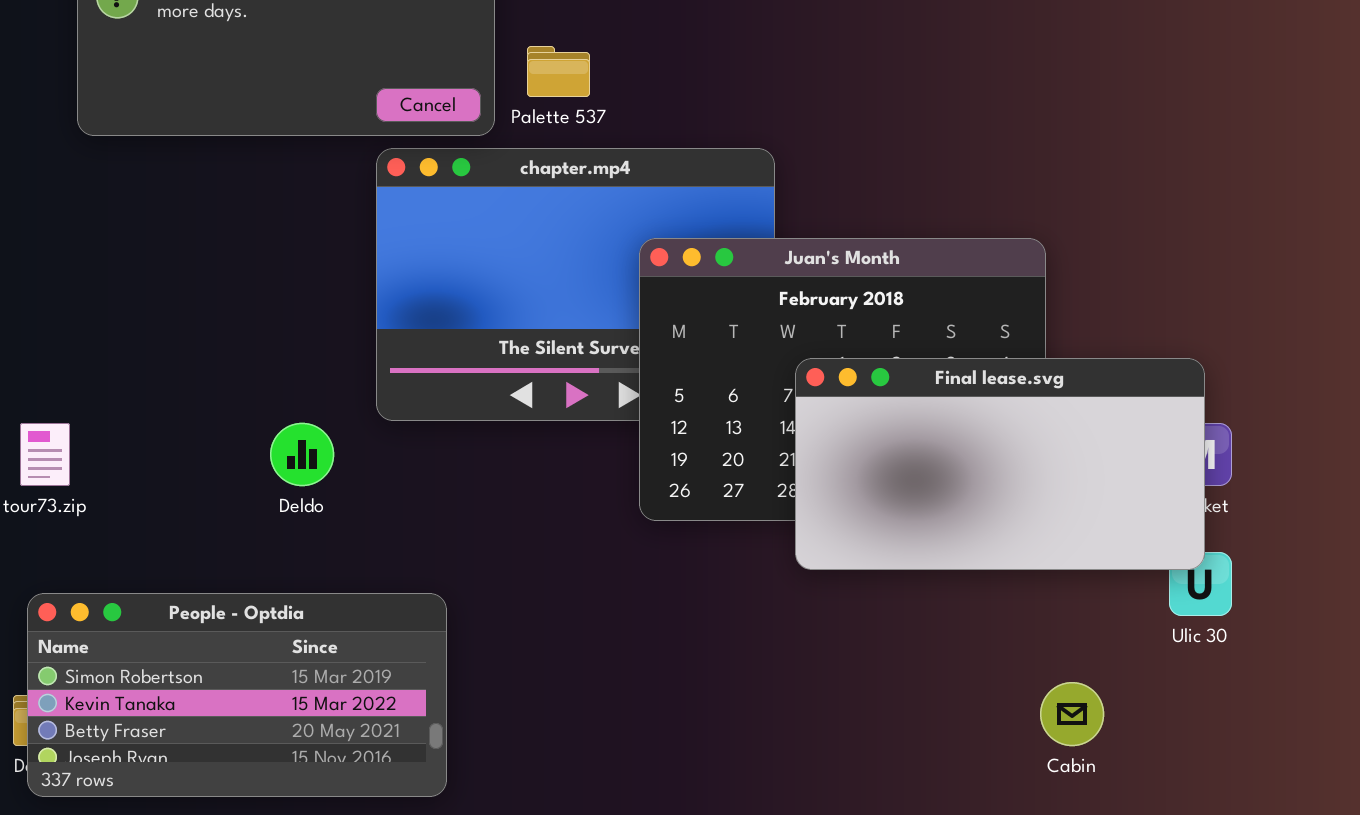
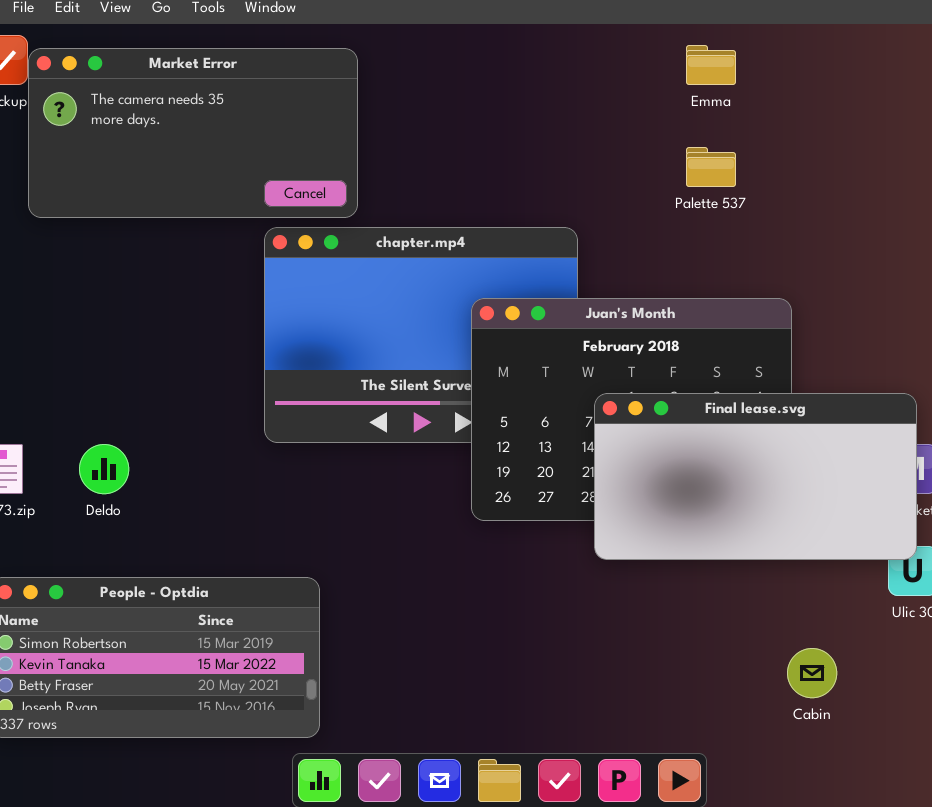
Palette 537: [527,46,590,97] -> [686,147,736,187], moved
Deldo: [270,423,334,486] -> [79,444,129,494], moved

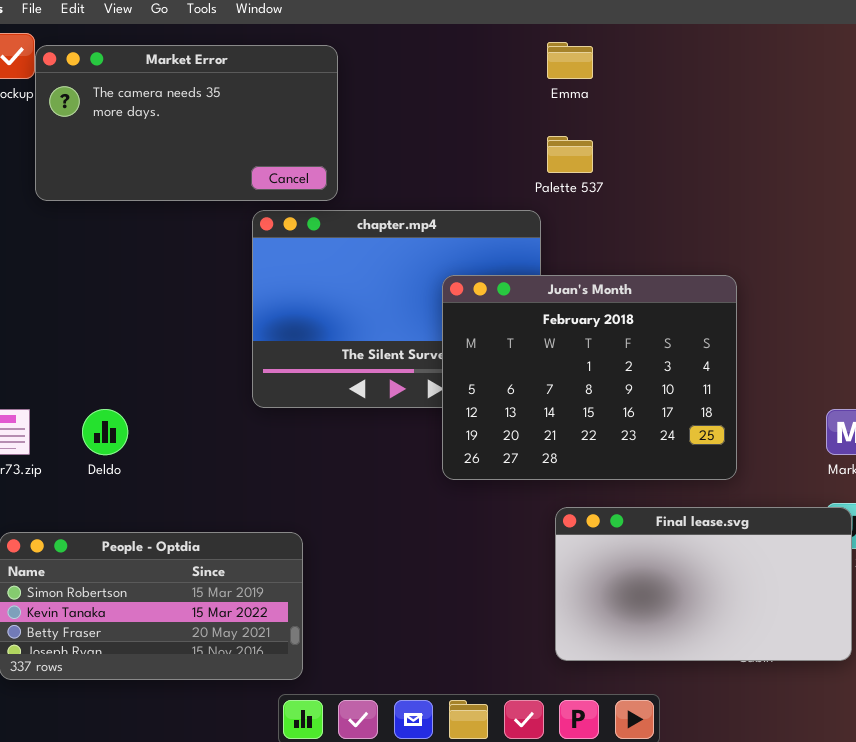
Emma: [686,45,736,85] -> [547,42,593,79], moved
Palette 537: [686,147,736,187] -> [547,136,593,173], moved
Final lease.svg: [594,393,917,560] -> [555,507,852,661], moved

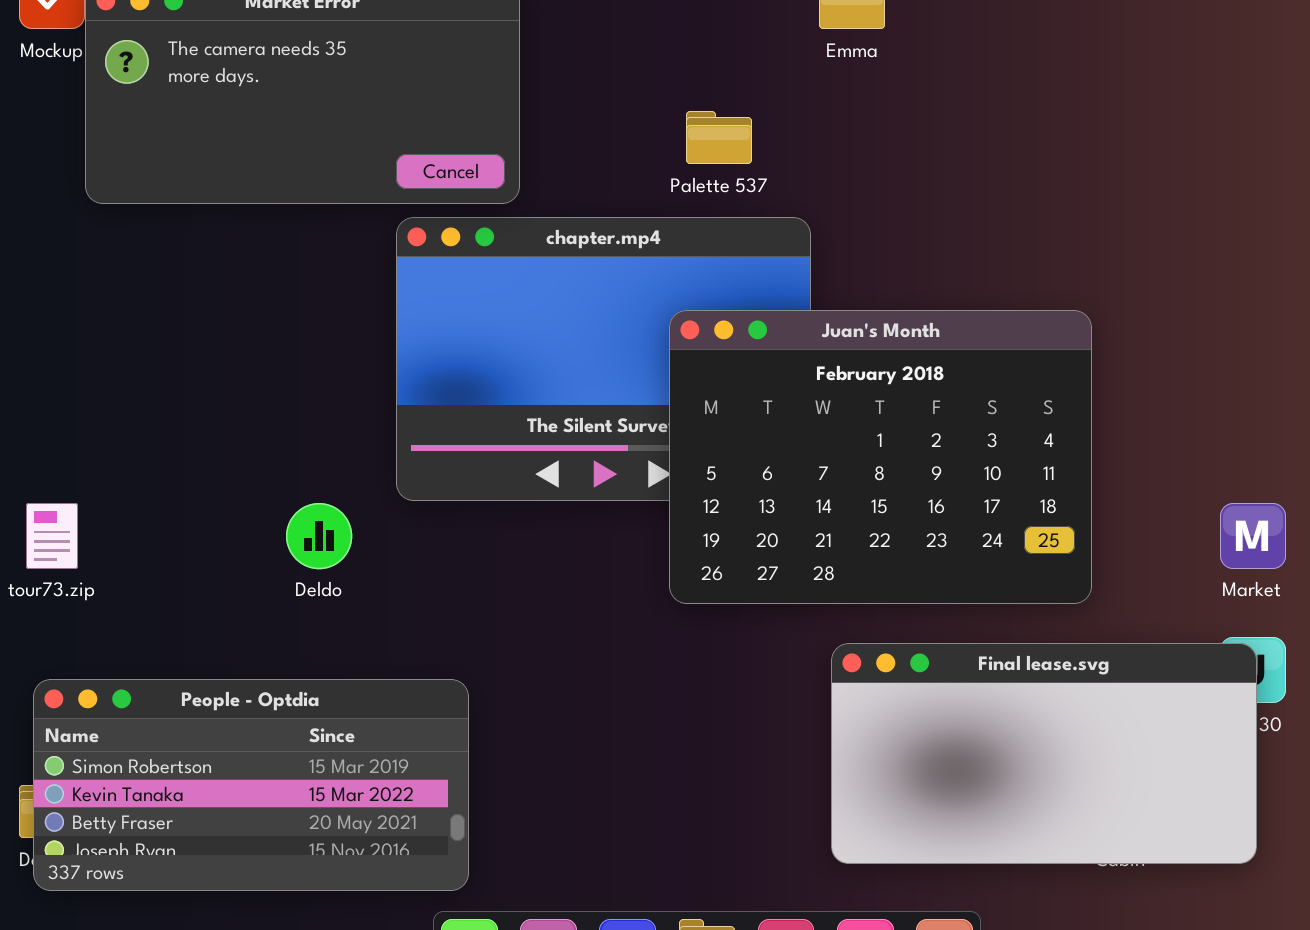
Palette 537: [547,136,593,173] -> [686,111,752,164], moved
Deldo: [82,409,128,455] -> [286,503,352,569], moved

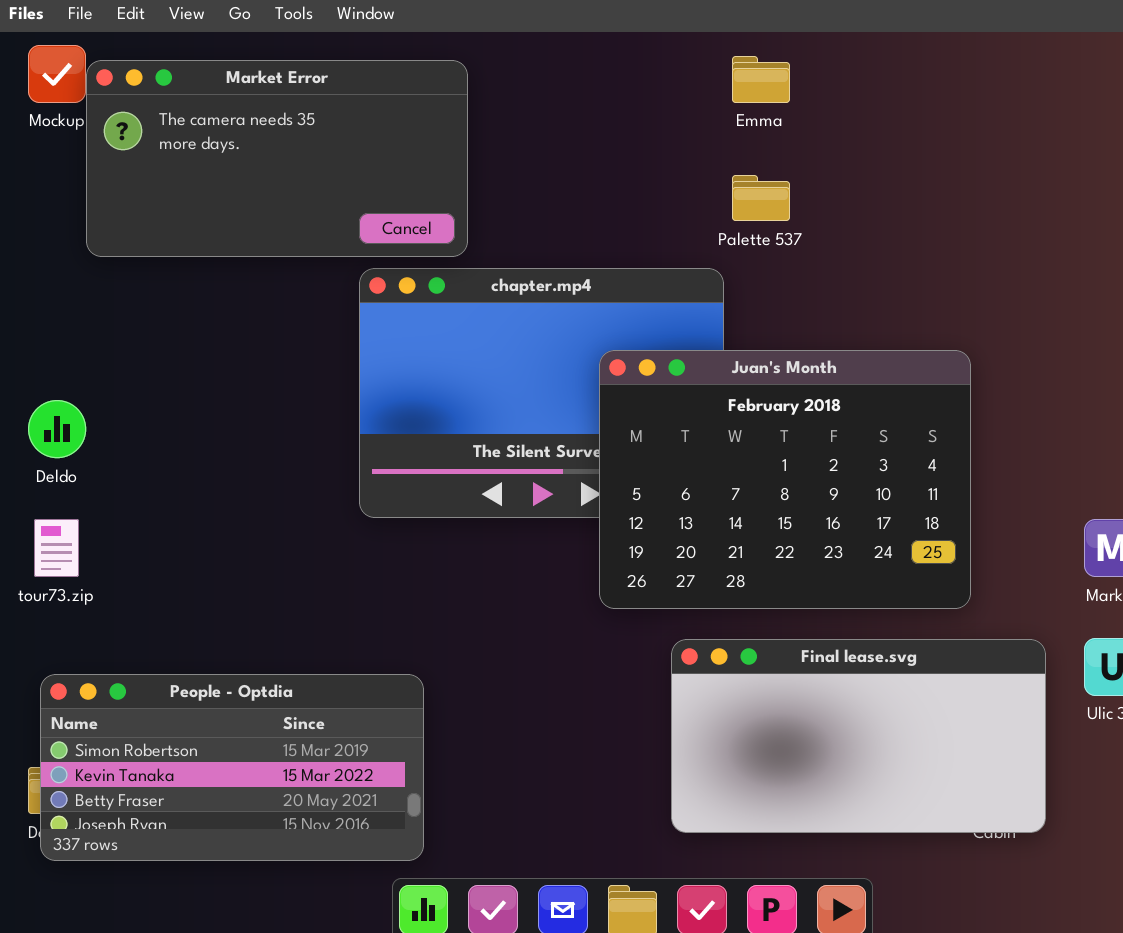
Palette 537: [686,111,752,164] -> [732,175,790,221], moved
Deldo: [286,503,352,569] -> [28,400,86,458], moved
Final lease.svg: [831,643,1257,864] -> [671,639,1046,833], moved

